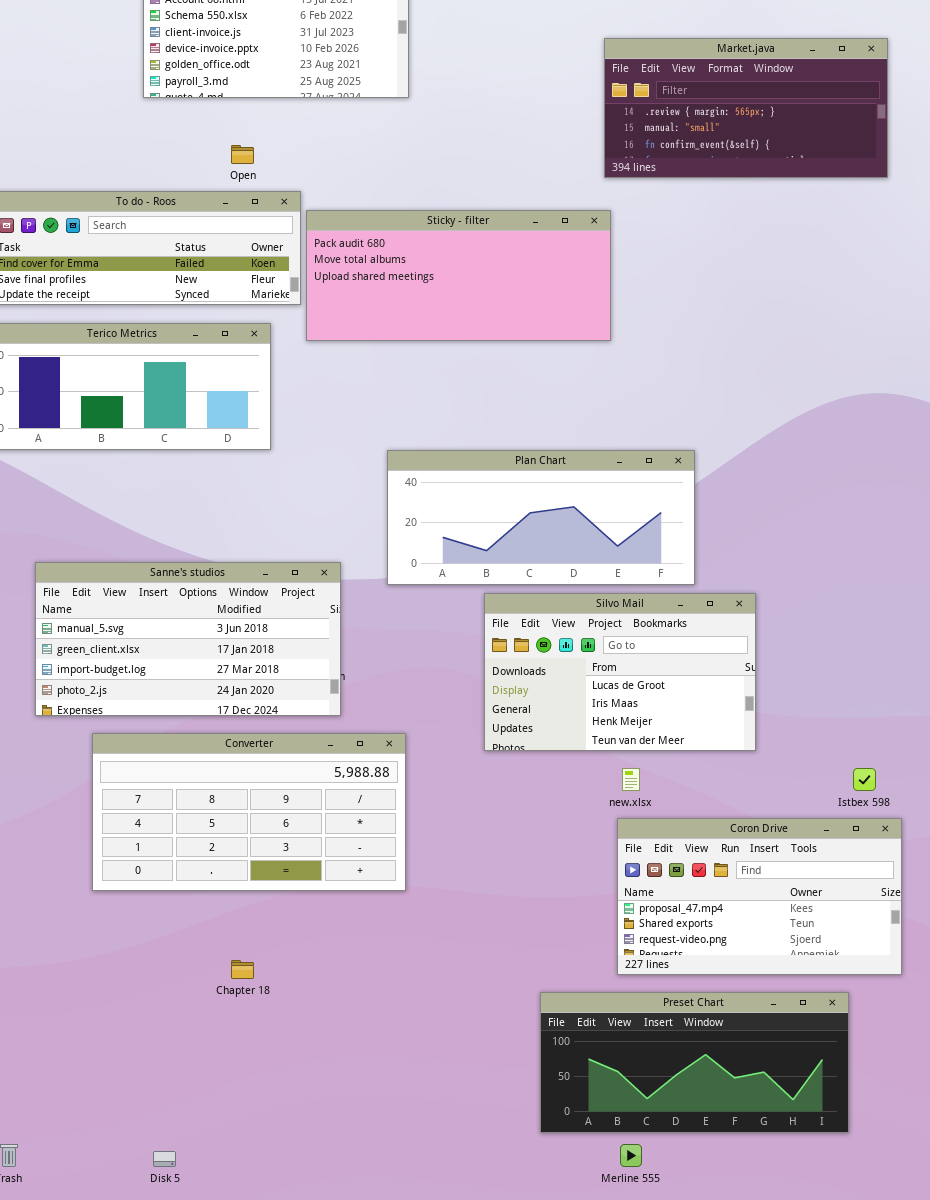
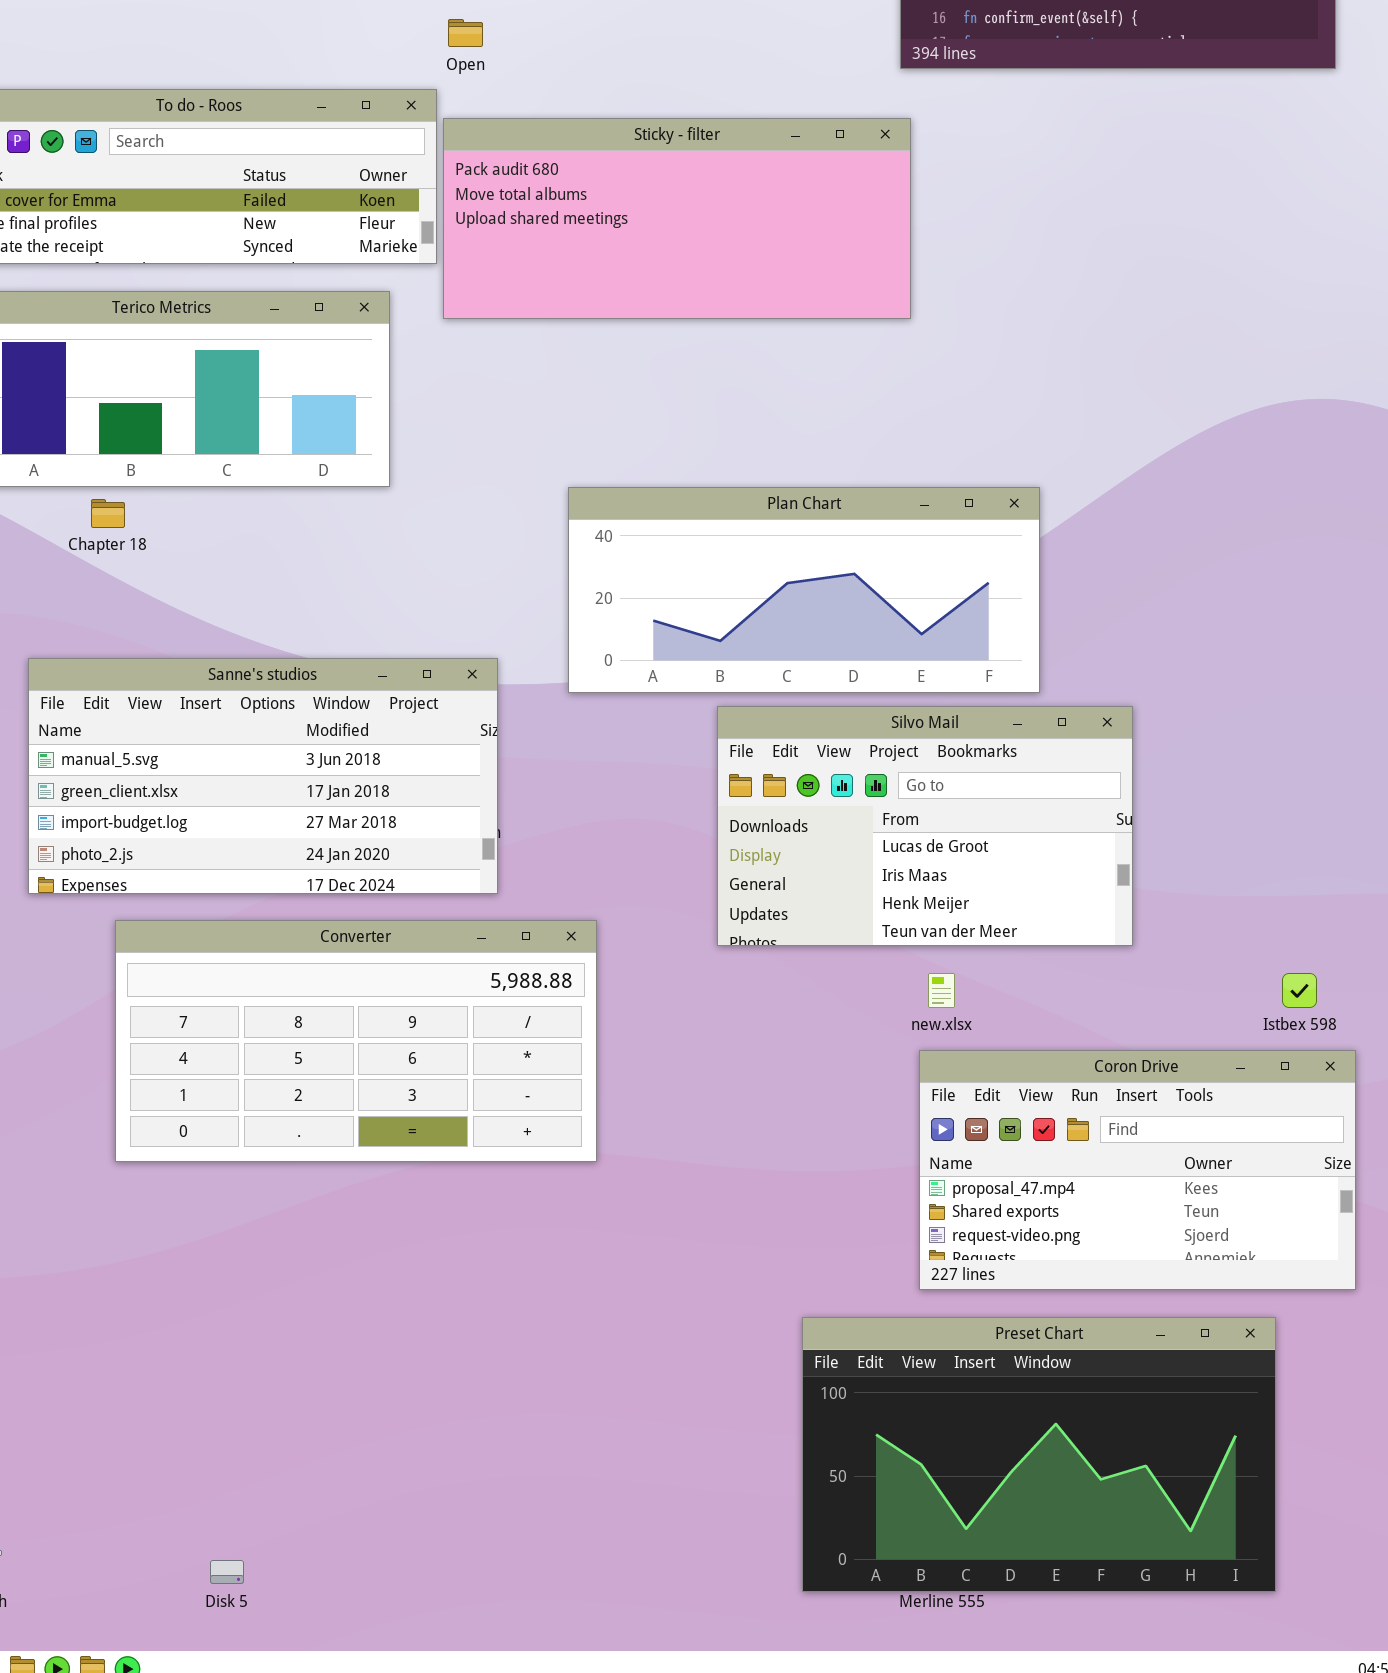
Open: [231,145,254,164] -> [448,19,483,47], moved
Chapter 18: [231,960,254,979] -> [91,499,125,528], moved
Preset Chart: [540,992,849,1133] -> [802,1317,1276,1592], resized

